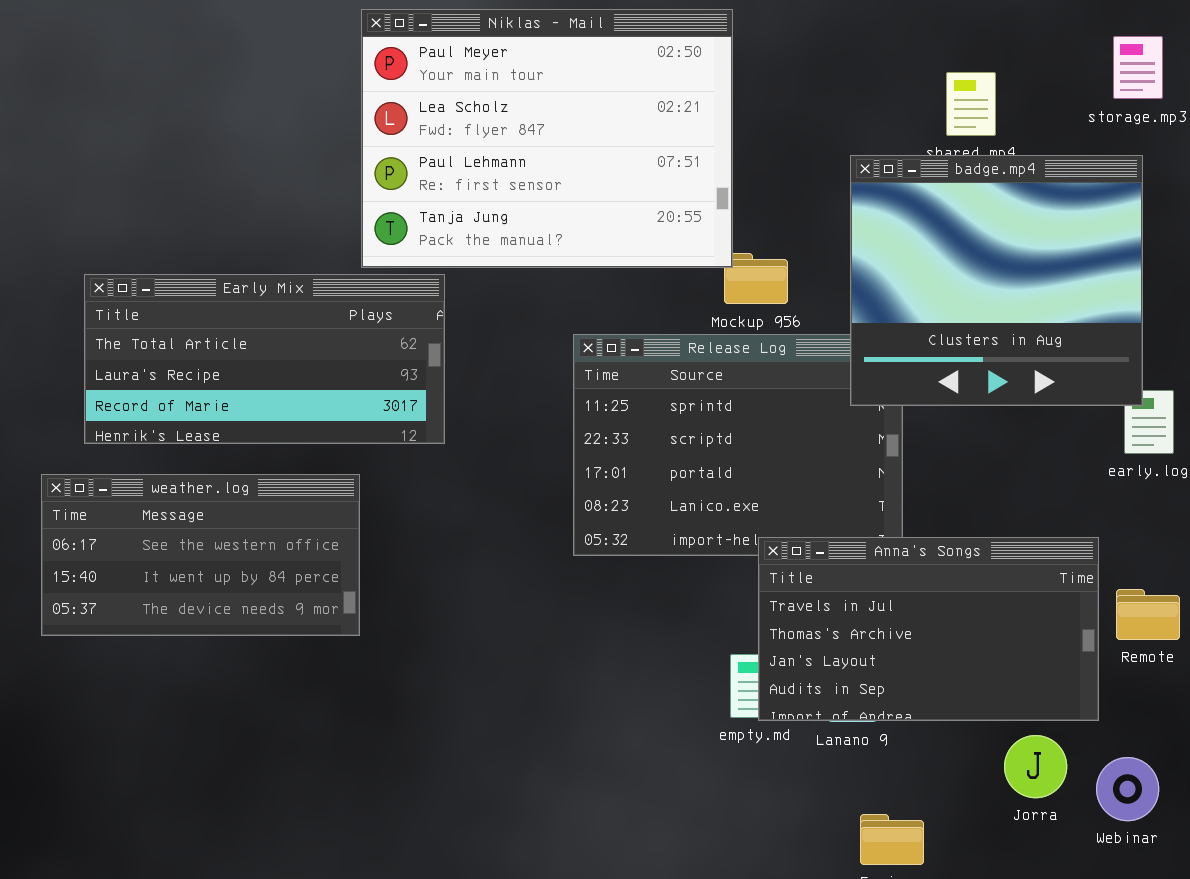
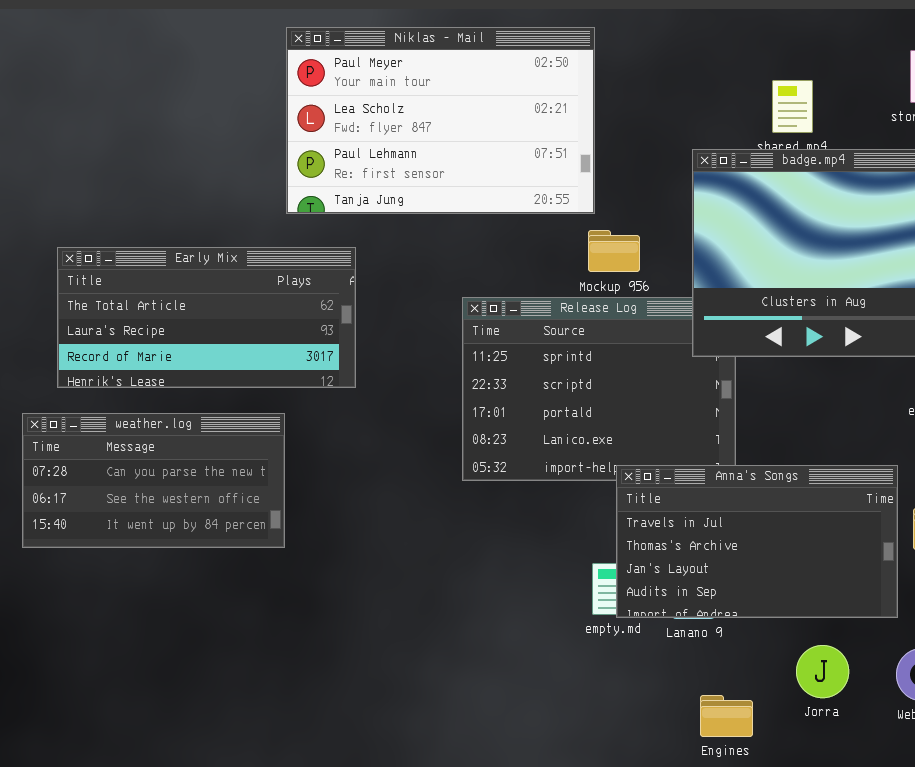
Niklas - Mail: [361,9,733,268] -> [286,27,595,214], resized
weather.log: [41,474,360,636] -> [22,413,285,548], scrolled up 1 row
Jorra: [1004,735,1067,798] -> [796,645,849,698], moved

